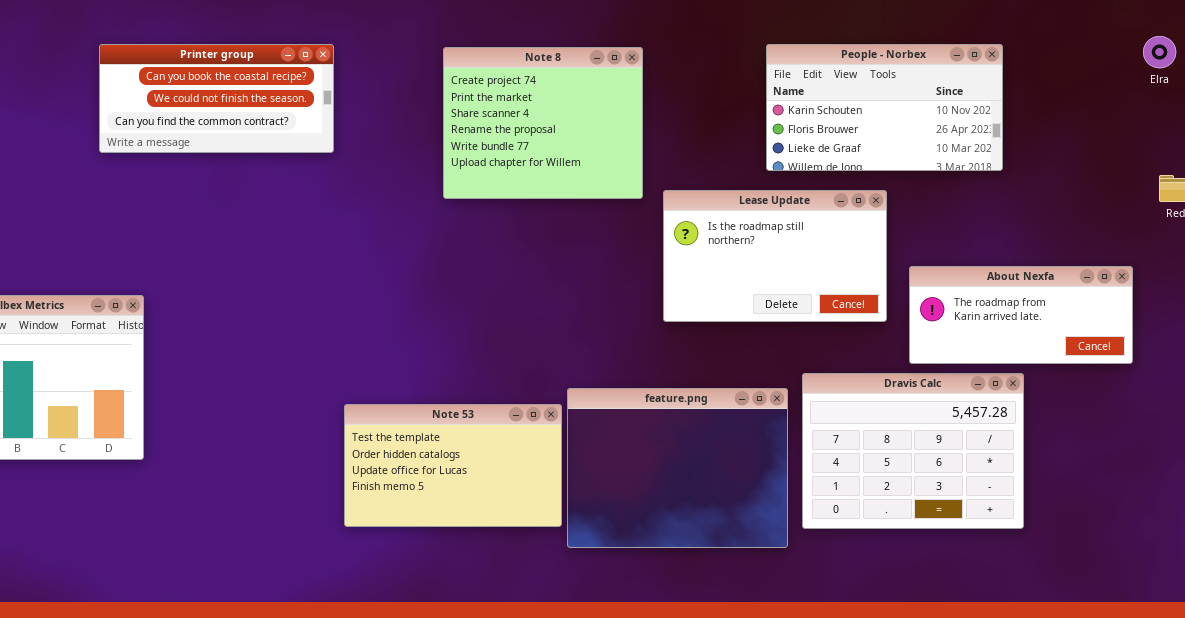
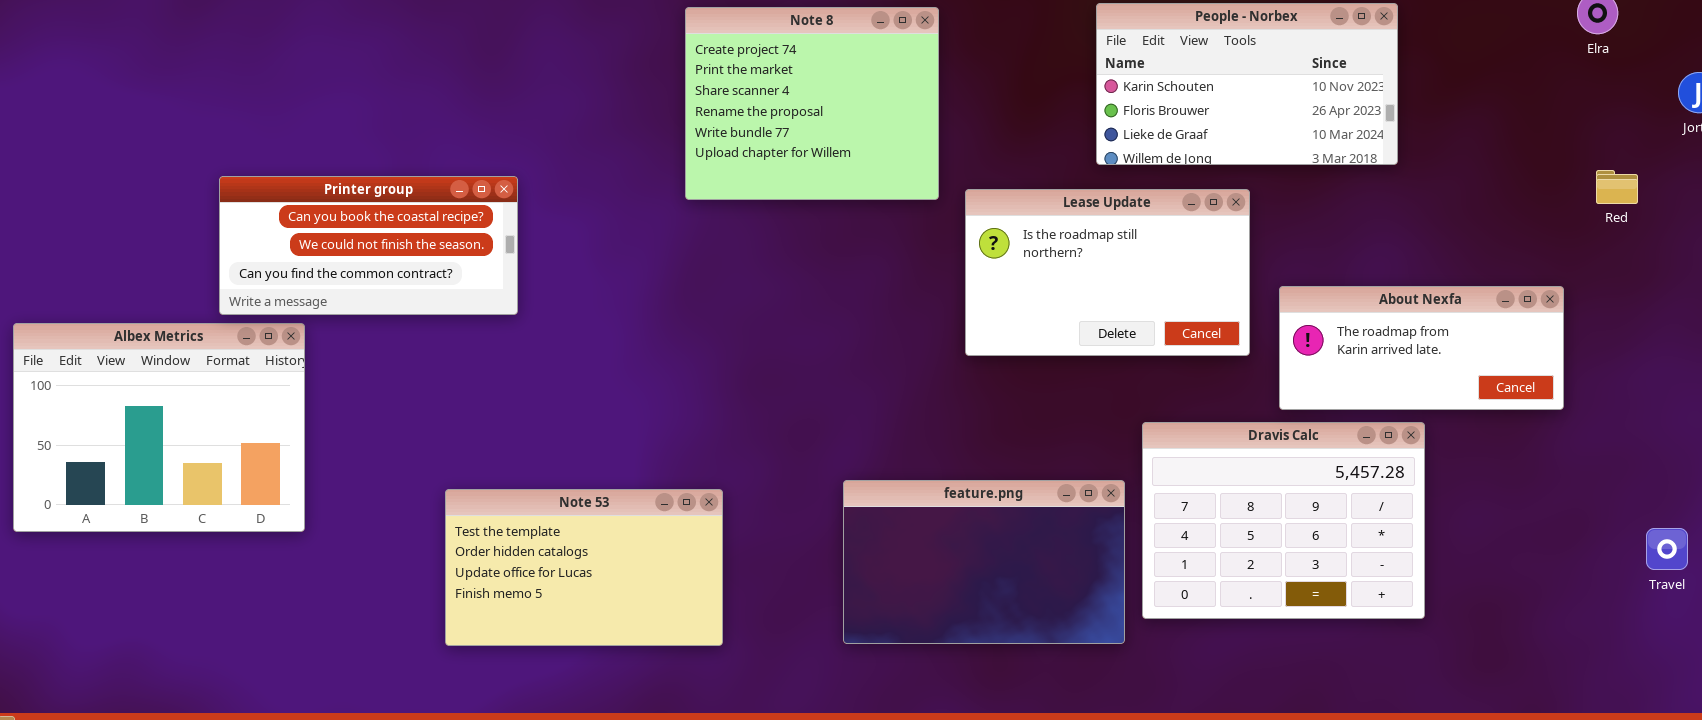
Printer group: [99,44,334,153] -> [219,176,518,315], moved
feature.png: [567,388,788,548] -> [843,480,1125,644], resized
Note 53: [344,404,562,527] -> [445,489,723,646], moved

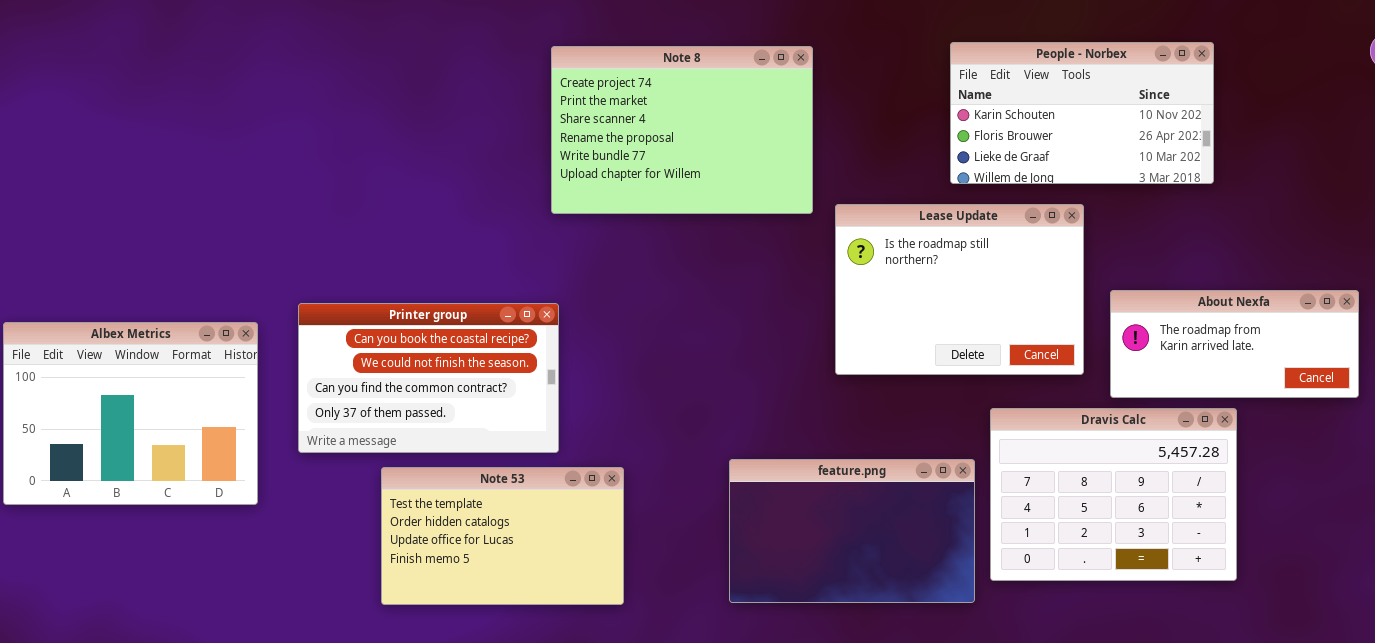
Note 8: [685,7,939,200] -> [551,46,813,214], resized
Printer group: [219,176,518,315] -> [298,303,559,453], moved, resized
Lease Update: [965,189,1250,356] -> [835,204,1084,375], resized

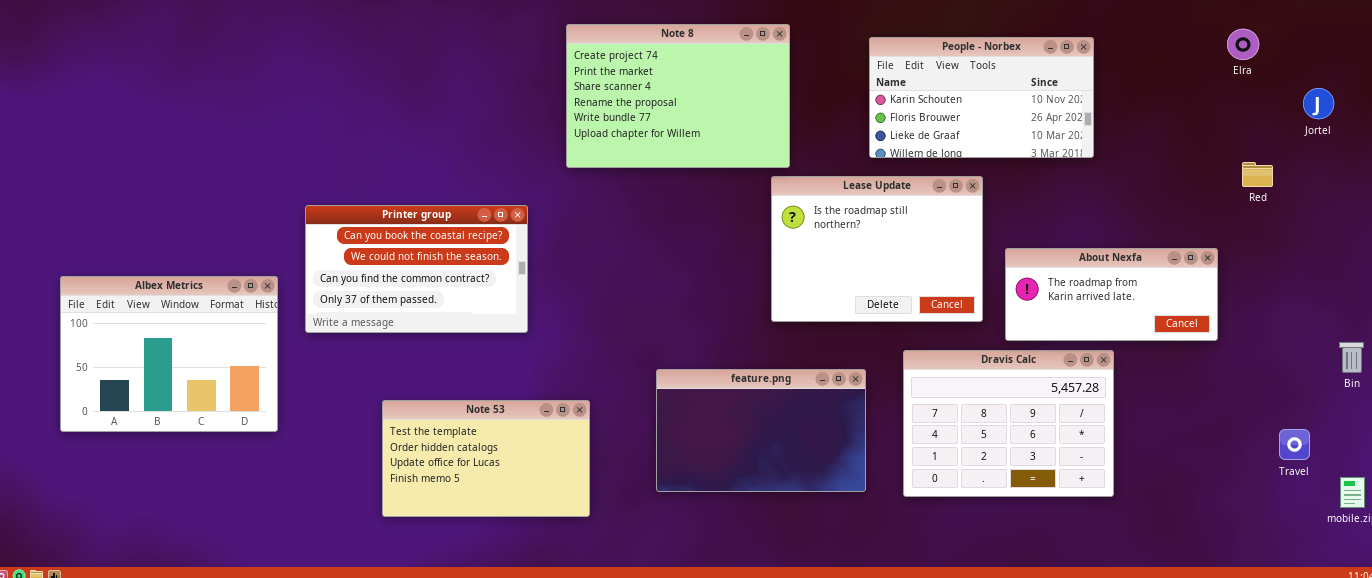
Note 8: [551,46,813,214] -> [566,24,790,168], moved
Printer group: [298,303,559,453] -> [305,205,528,333], moved
feature.png: [729,459,975,603] -> [656,369,866,492], moved

